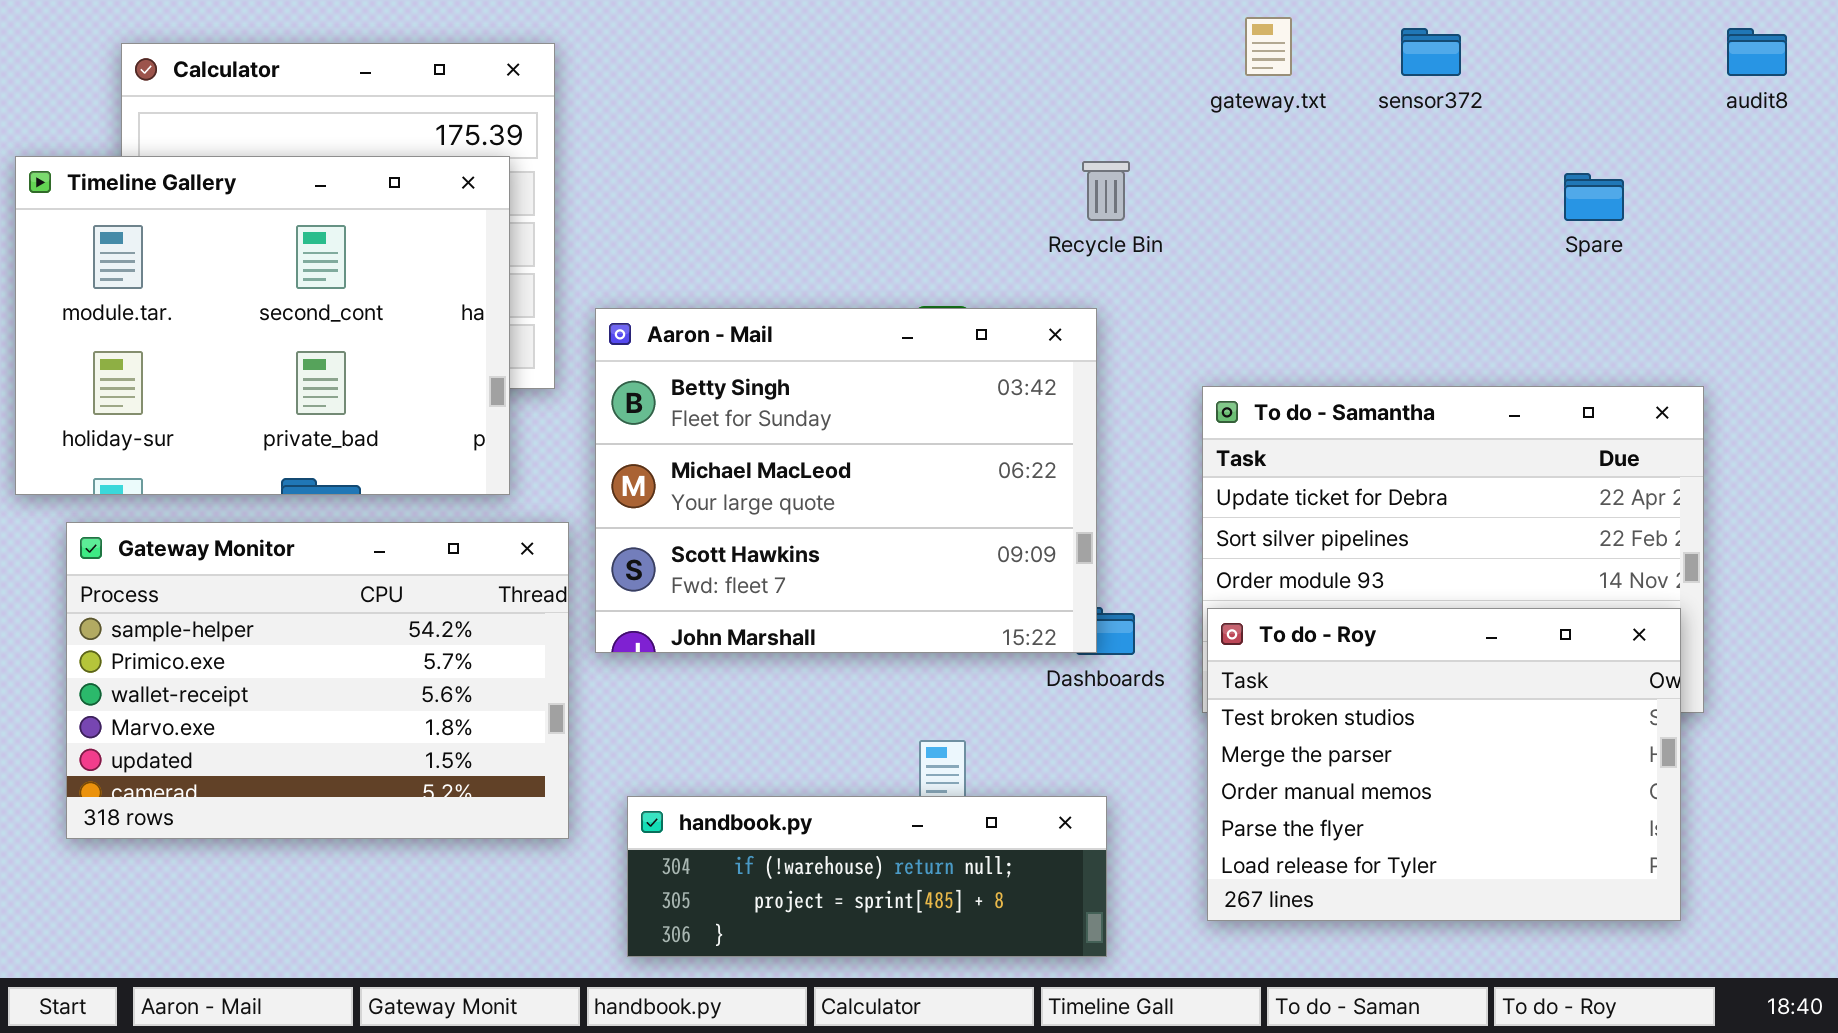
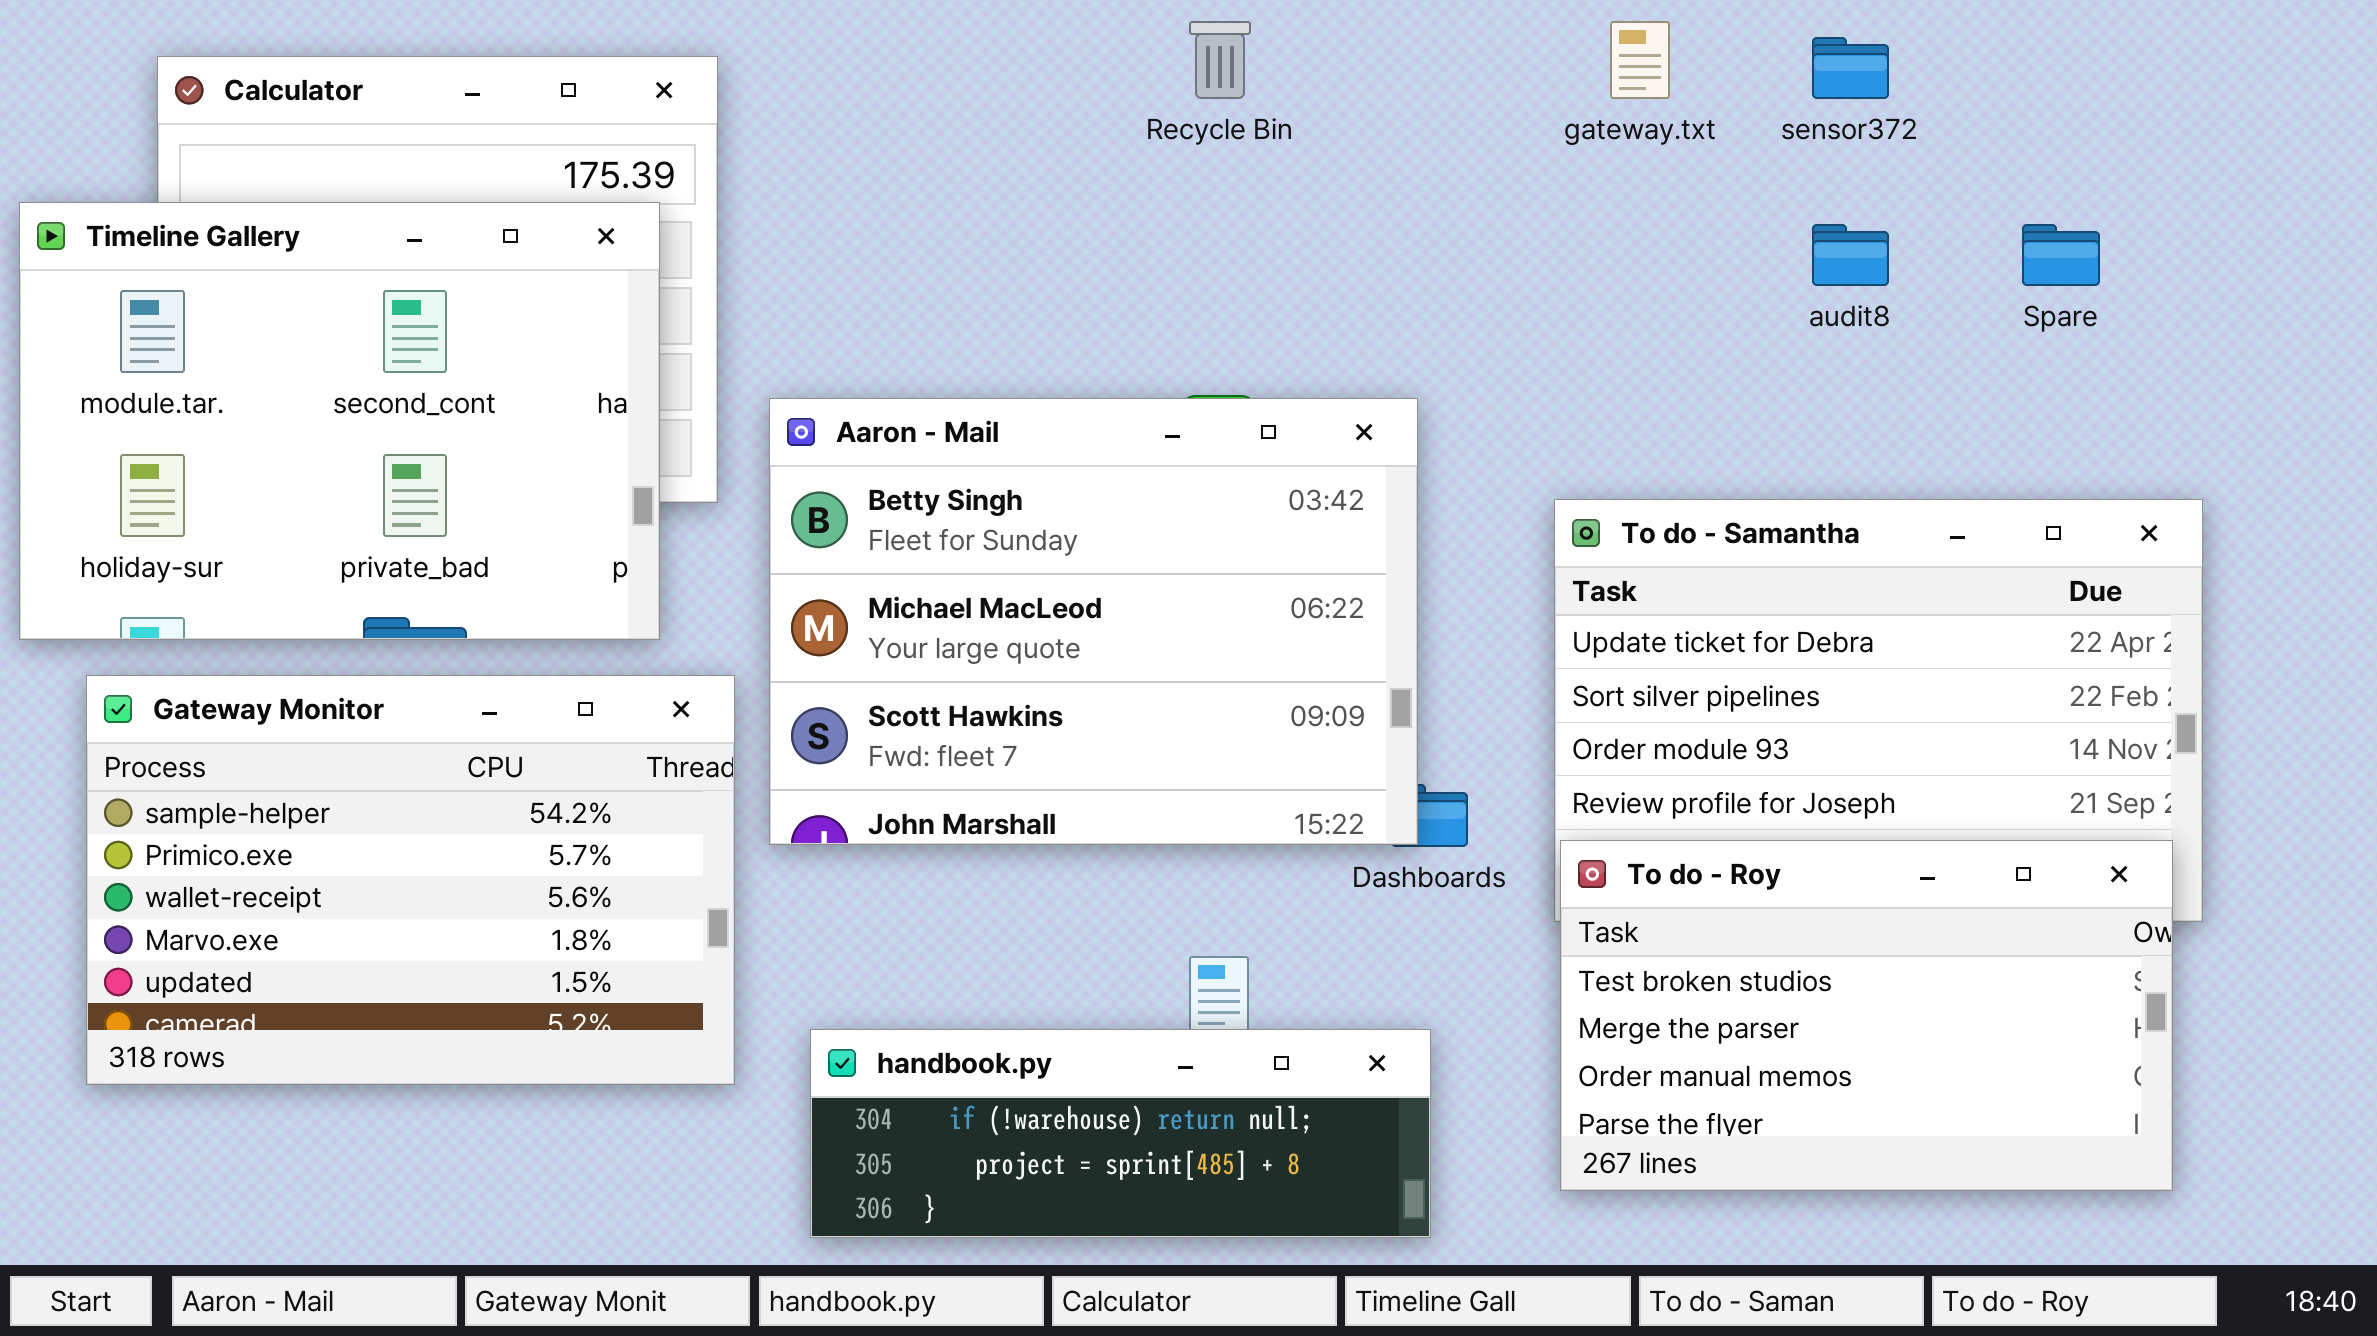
audit8: [1727,28,1787,76] -> [1812,224,1889,286], moved
Recycle Bin: [1082,161,1130,221] -> [1189,21,1251,99], moved
To do - Roy: [1207,608,1681,921] -> [1560,840,2173,1191], resized

